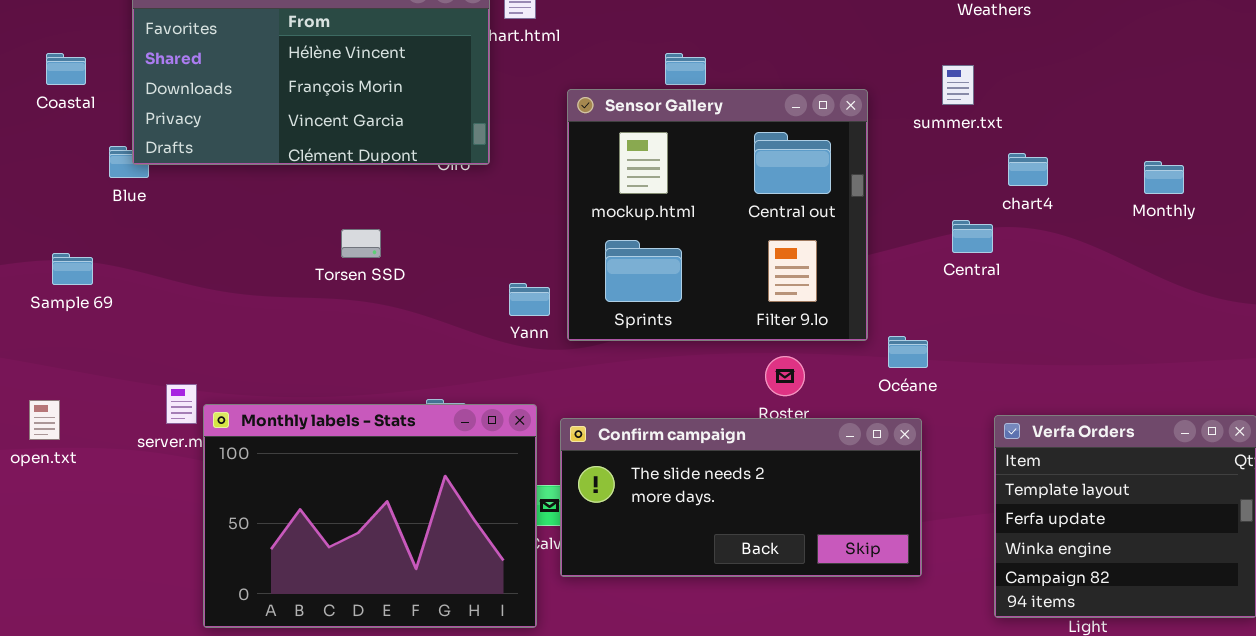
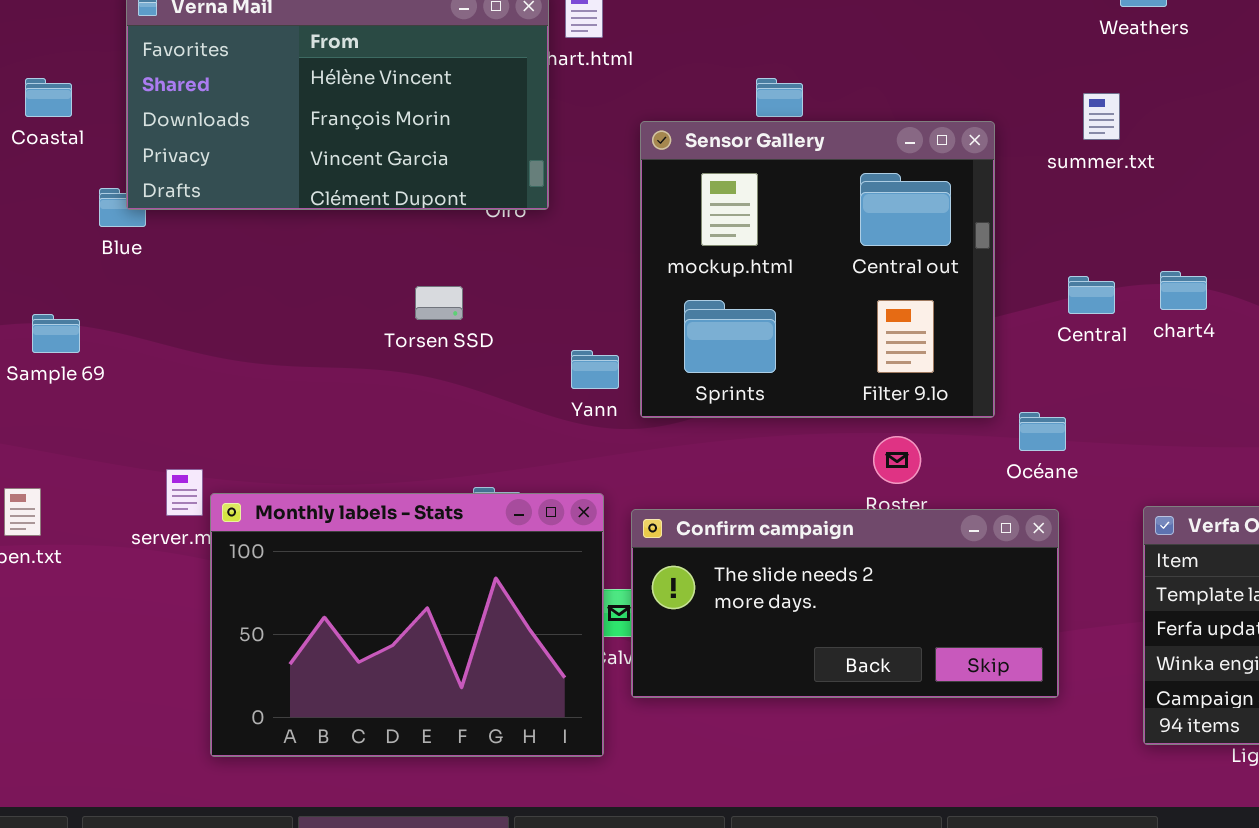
chart4: [1008,153,1048,186] -> [1160,271,1207,310], moved
Central: [952,220,993,253] -> [1068,276,1115,314], moved
Torsen SSD: [341,229,381,258] -> [415,286,463,320], moved

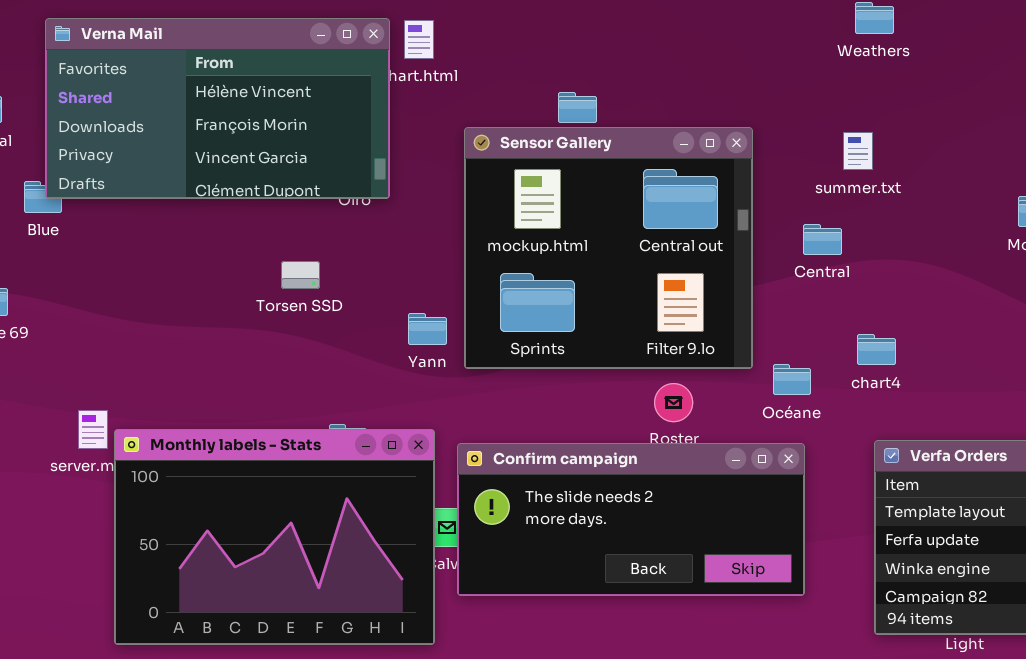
summer.txt: [1083,93,1120,140] -> [843,132,873,170], moved
chart4: [1160,271,1207,310] -> [857,334,896,365], moved
Central: [1068,276,1115,314] -> [803,224,842,255], moved

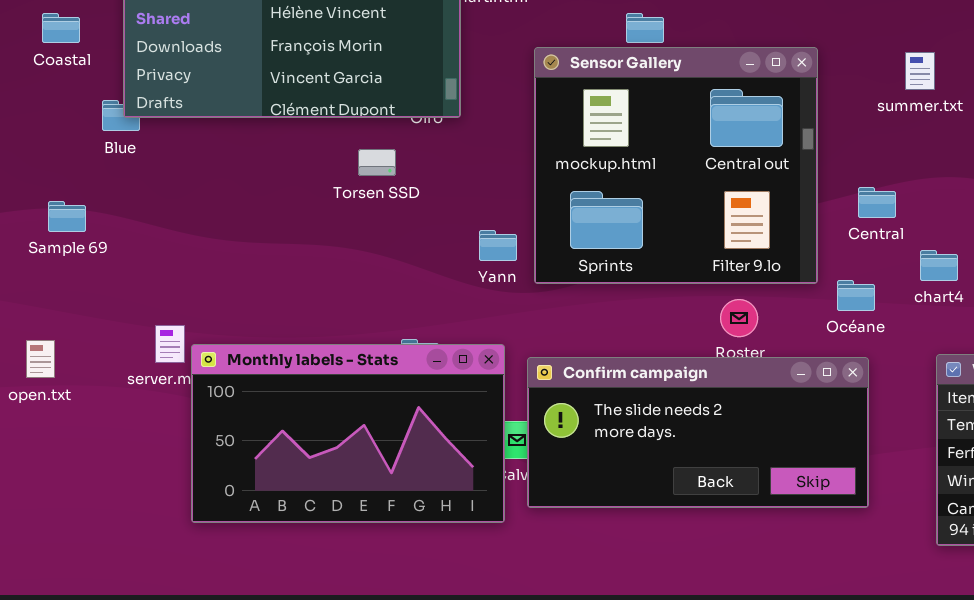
Central: [803,224,842,255] -> [858,187,896,218], moved
Torsen SSD: [281,261,320,289] -> [358,149,396,176], moved
Monthly labels - Stats: [114,429,435,645] -> [191,344,505,523], resized

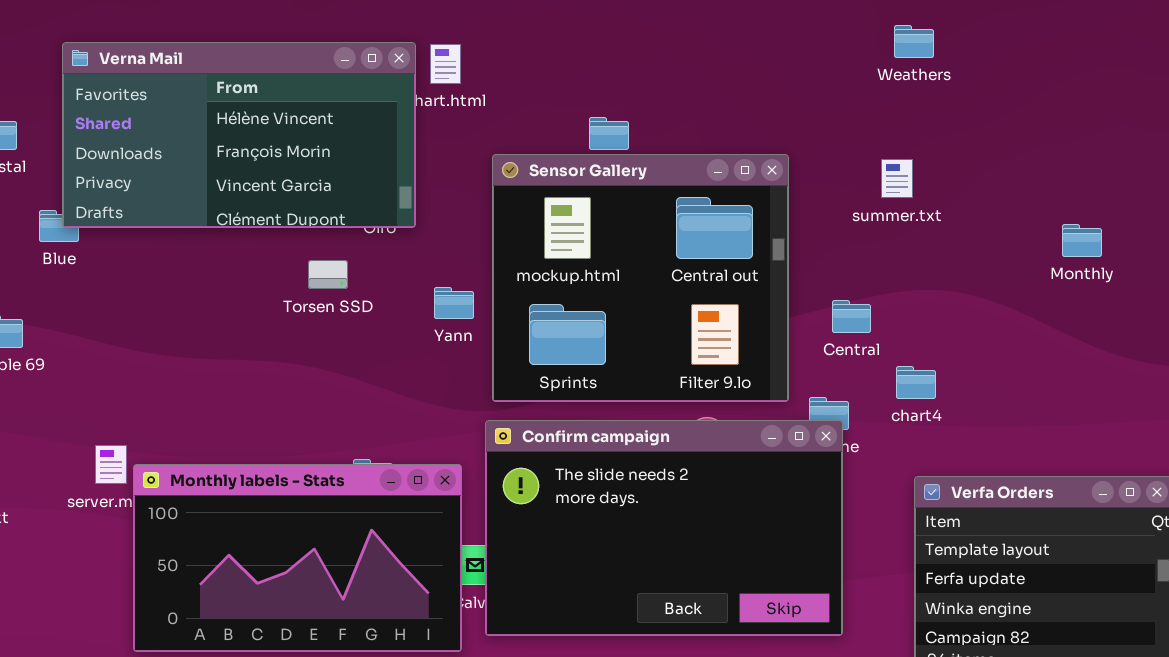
Yann: [479,230,517,261] -> [434,287,474,319], moved
Confirm campaign: [527,357,869,508] -> [485,420,843,636], resized

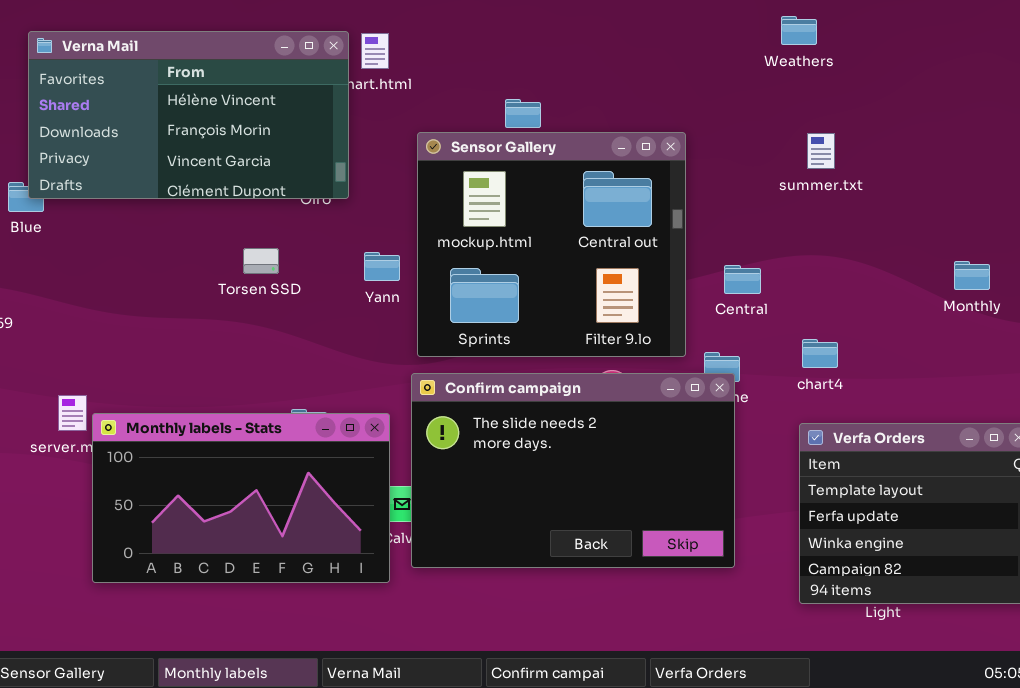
summer.txt: [881,159,913,198] -> [807,133,835,169], moved
Monthly: [1062,224,1102,257] -> [954,261,990,290], moved
Torsen SSD: [308,260,348,289] -> [243,248,279,274], moved
chart4: [896,366,936,399] -> [802,339,838,368], moved

